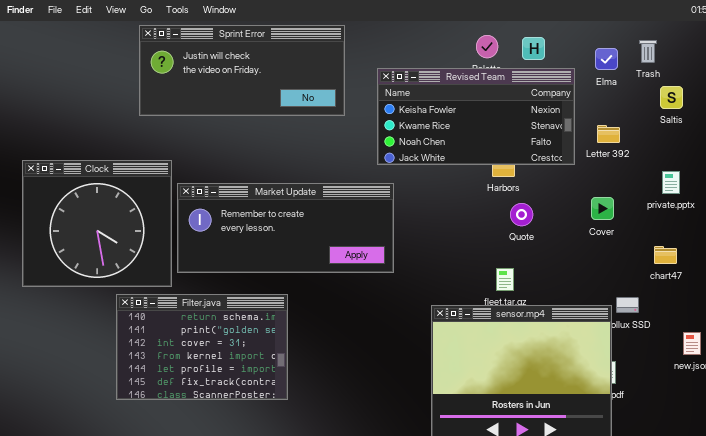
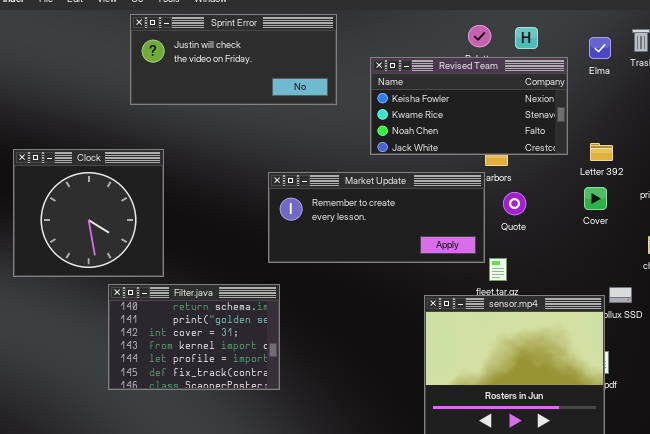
Letter 392: [597,125,620,143] -> [590,143,613,161], moved
Market Update: [177,183,394,273] -> [268,172,485,263], moved

